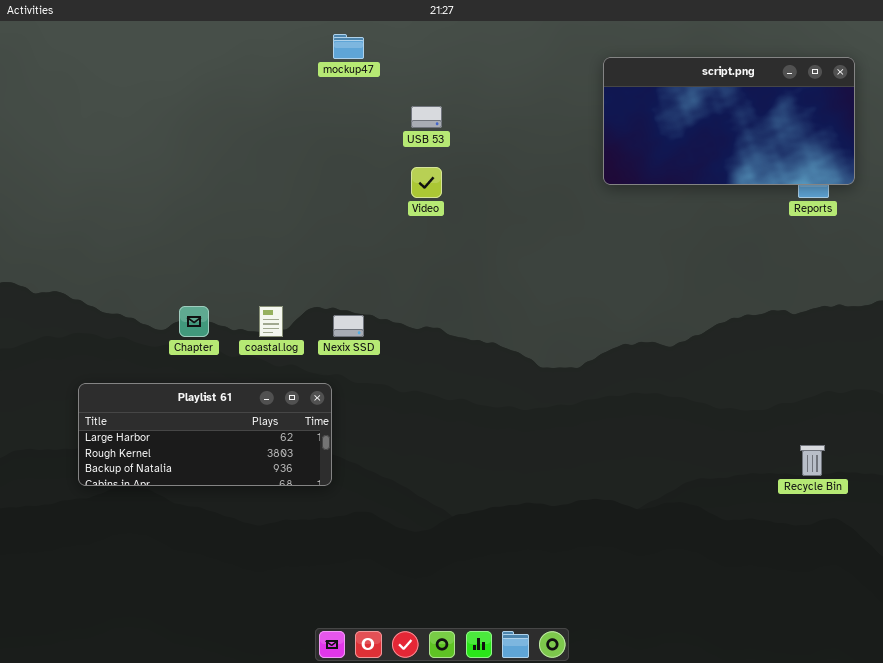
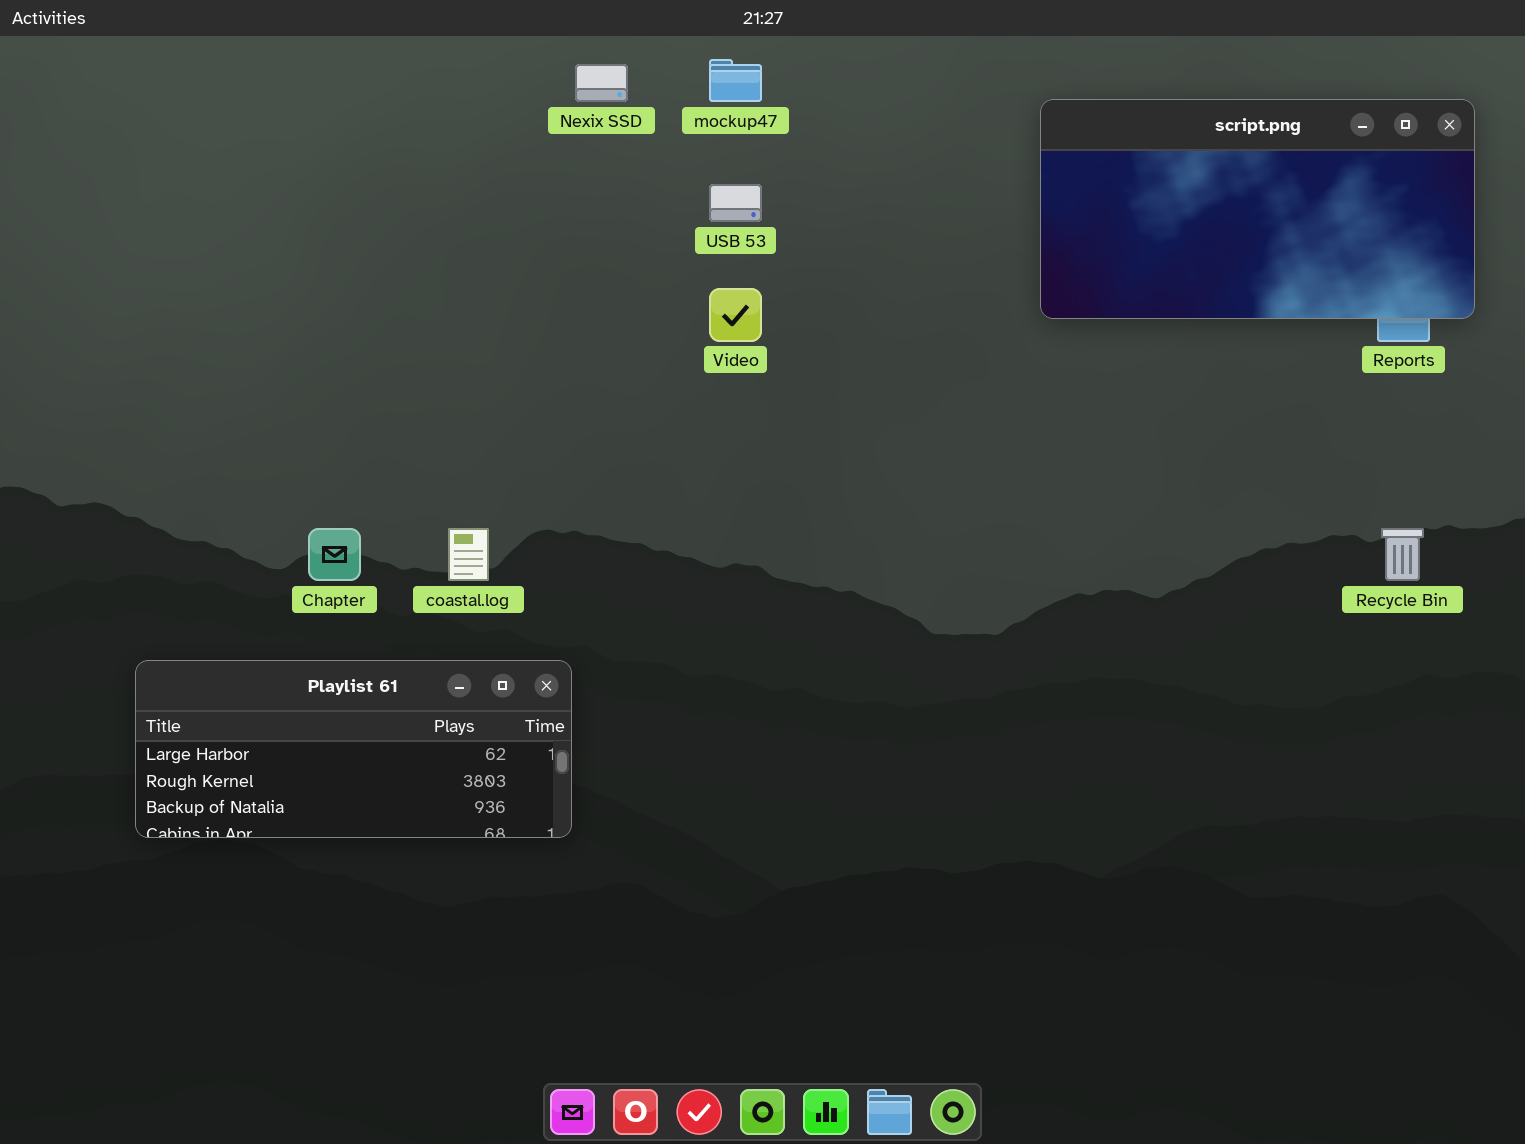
mockup47: [333,34,364,59] -> [709,59,762,102], moved
Nexix SSD: [333,315,364,337] -> [575,64,628,102], moved
Recycle Bin: [800,445,825,476] -> [1381,528,1424,581], moved

